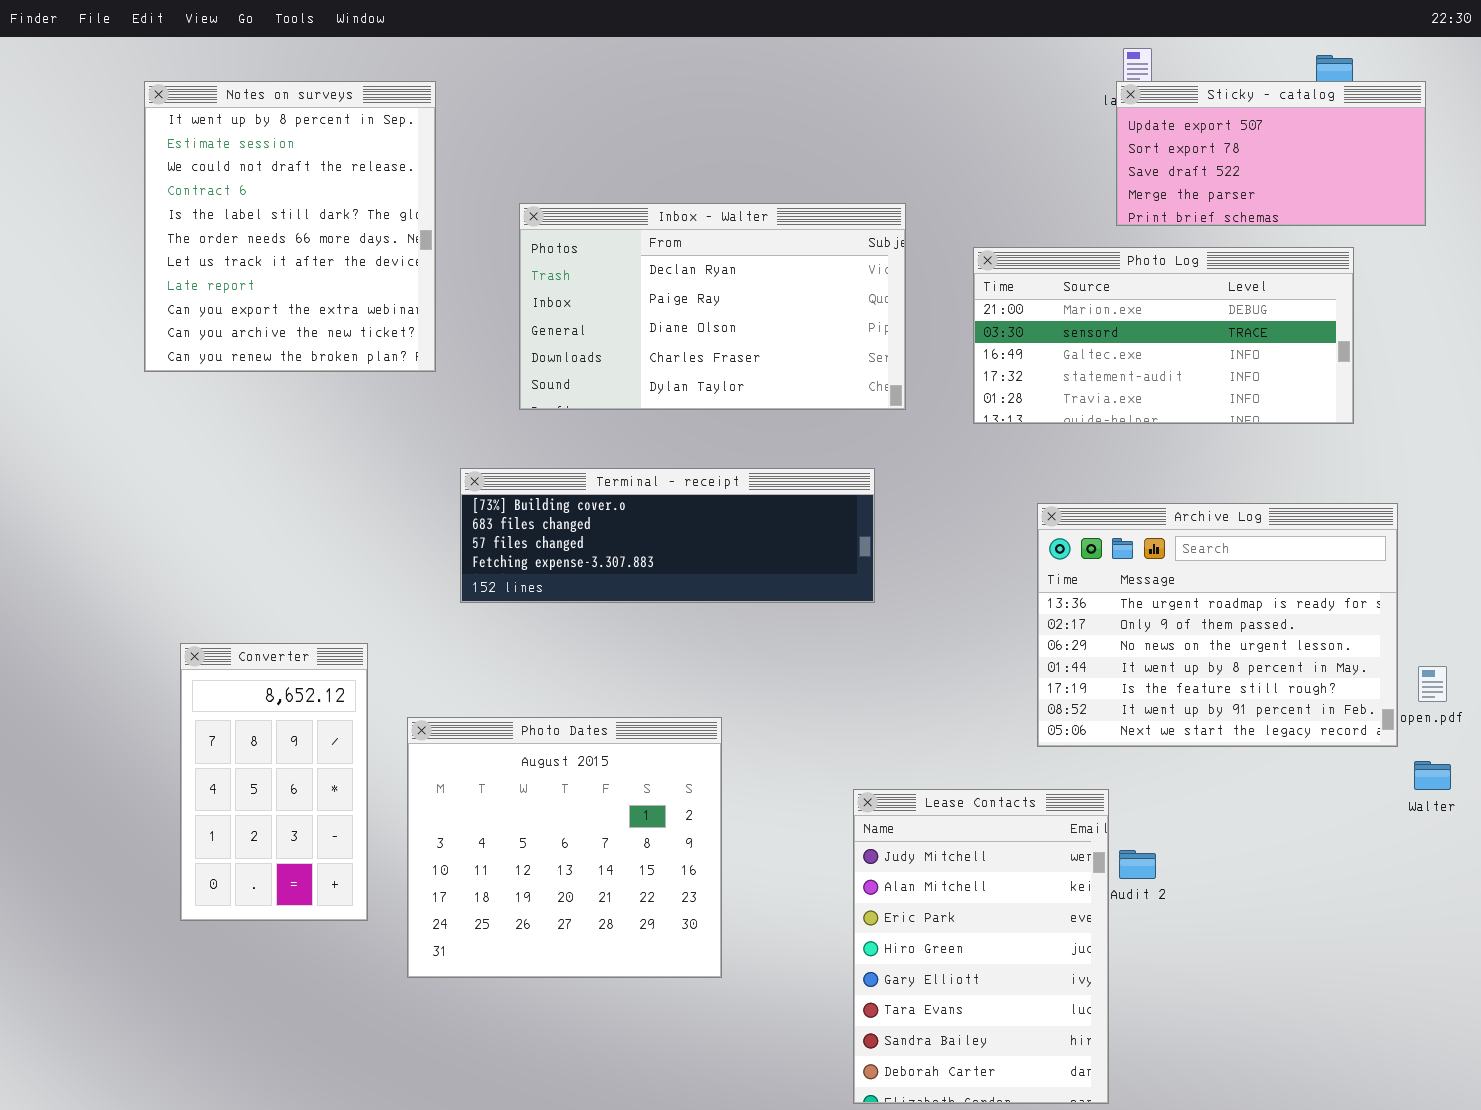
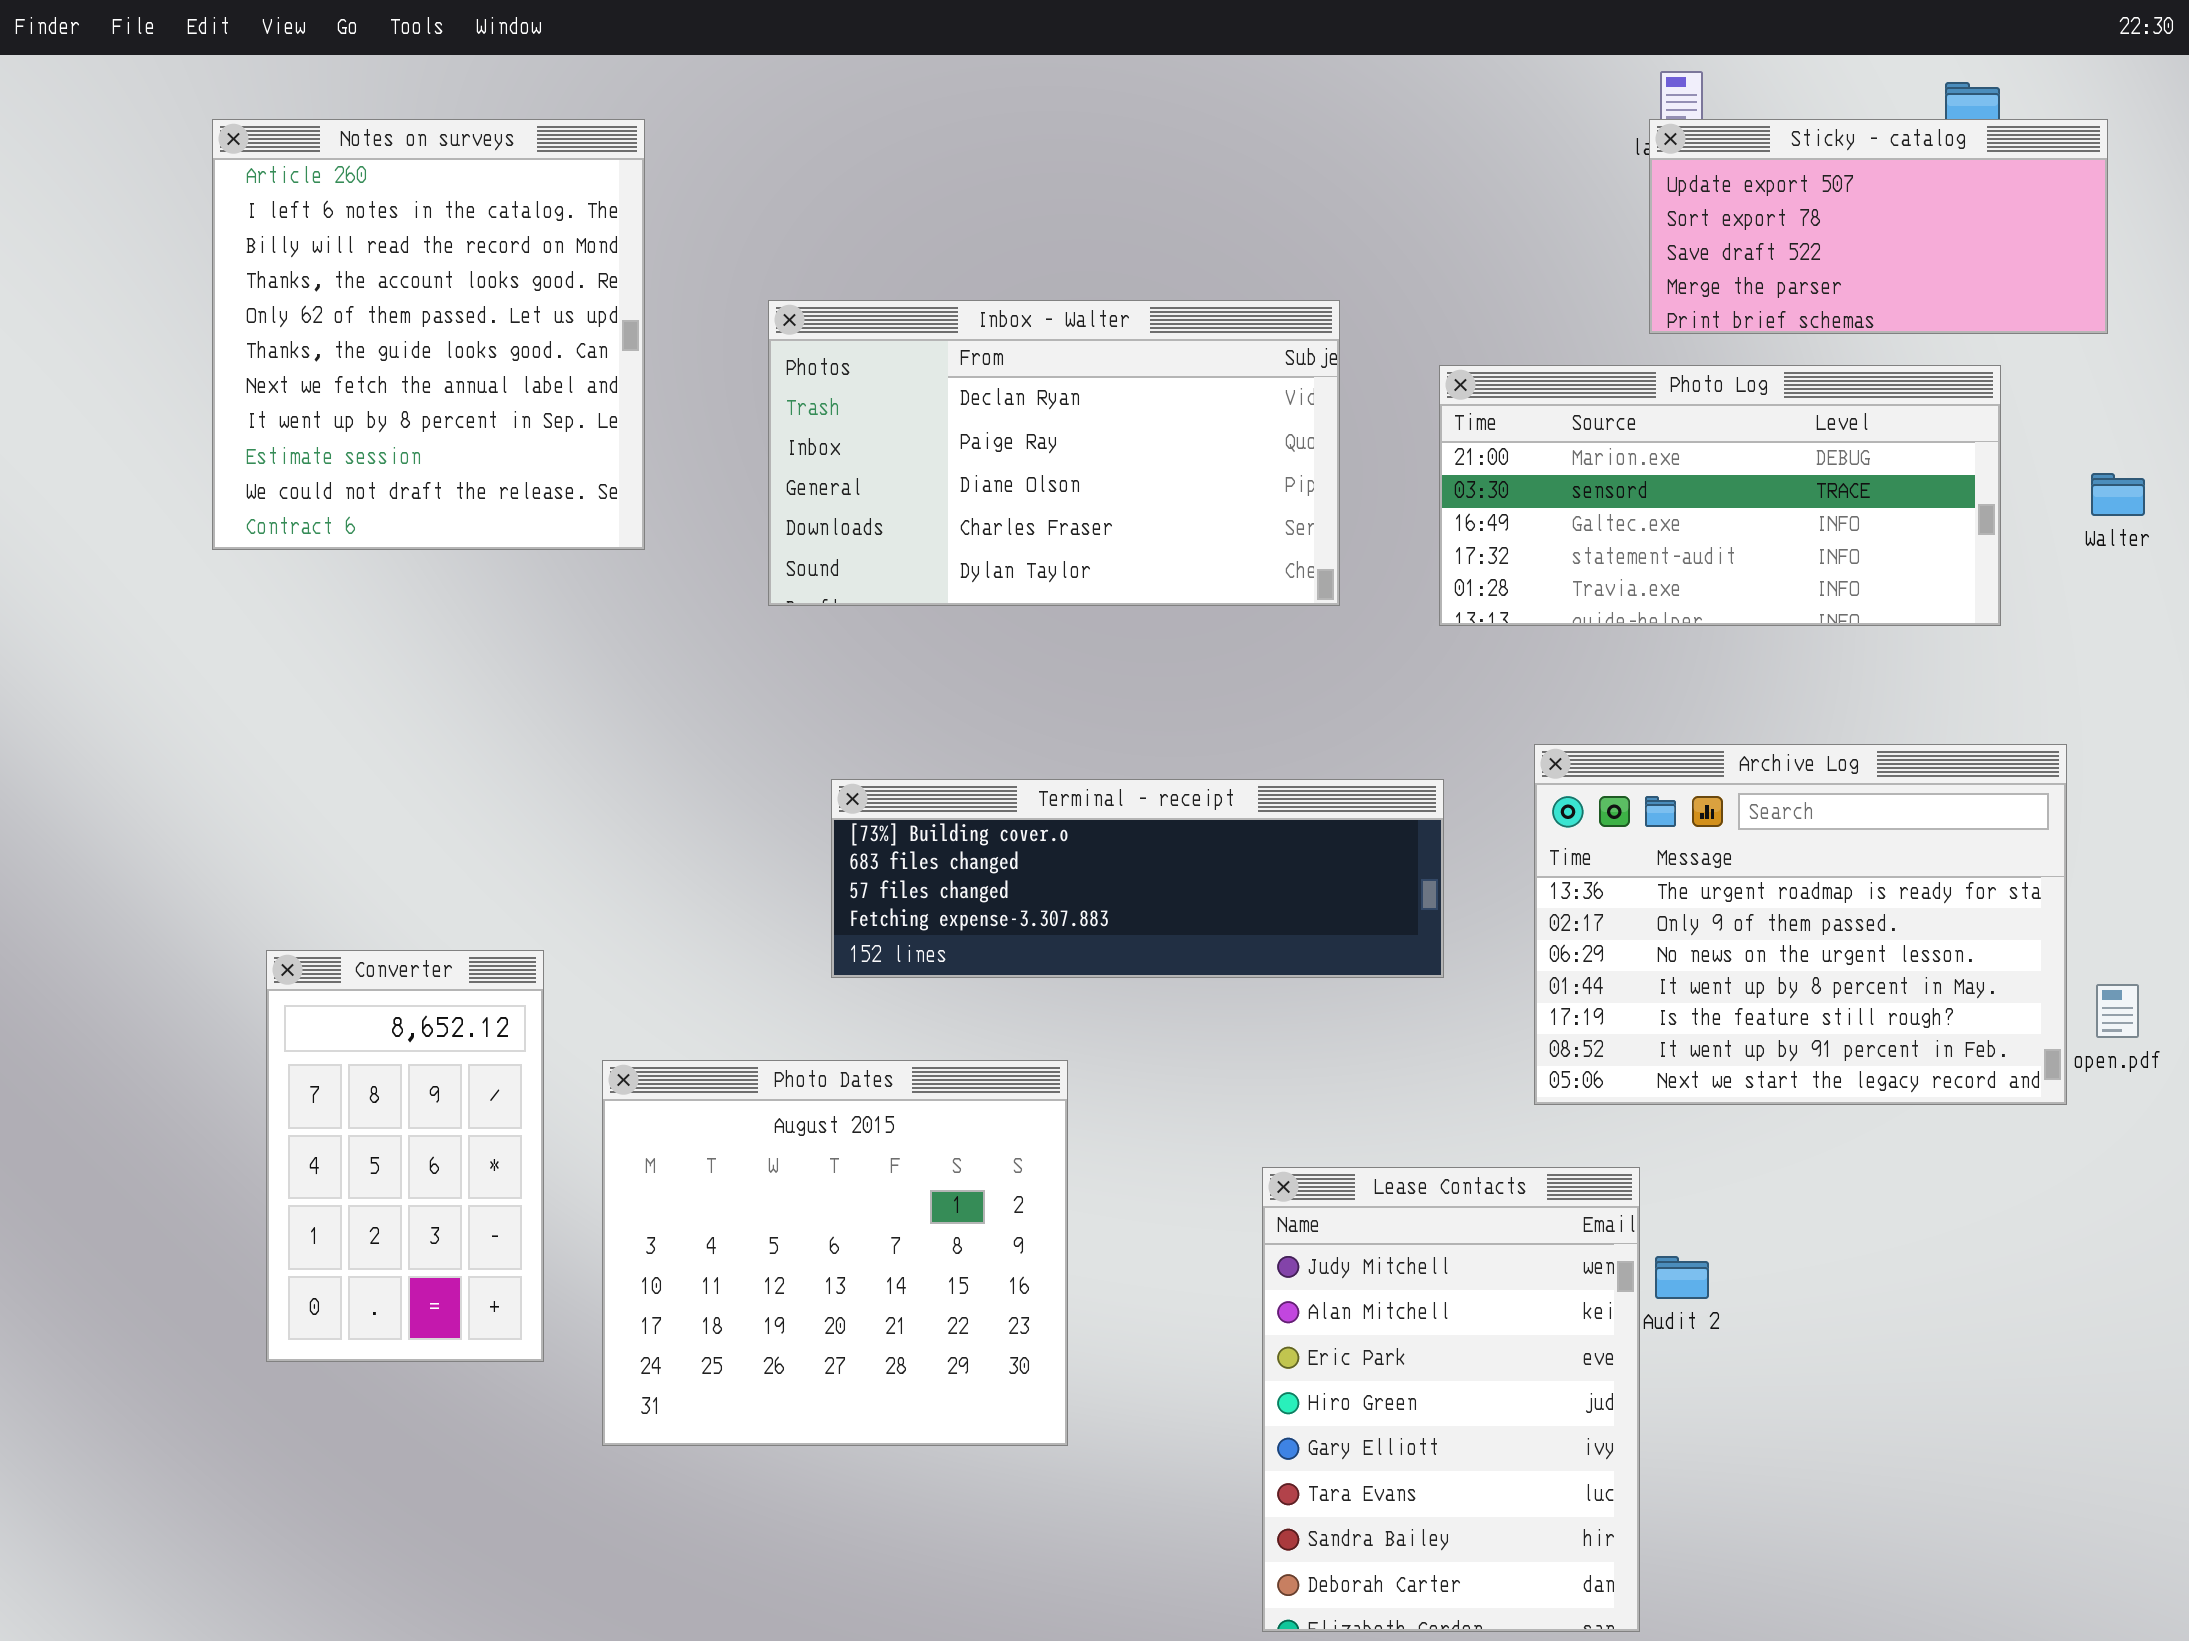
Notes on surveys: [144,81,436,372] -> [212,119,645,550], scrolled up 7 rows
Terminal - receipt: [460,468,875,603] -> [831,779,1444,978], moved
Walter: [1414,761,1451,790] -> [2091,473,2145,516], moved

